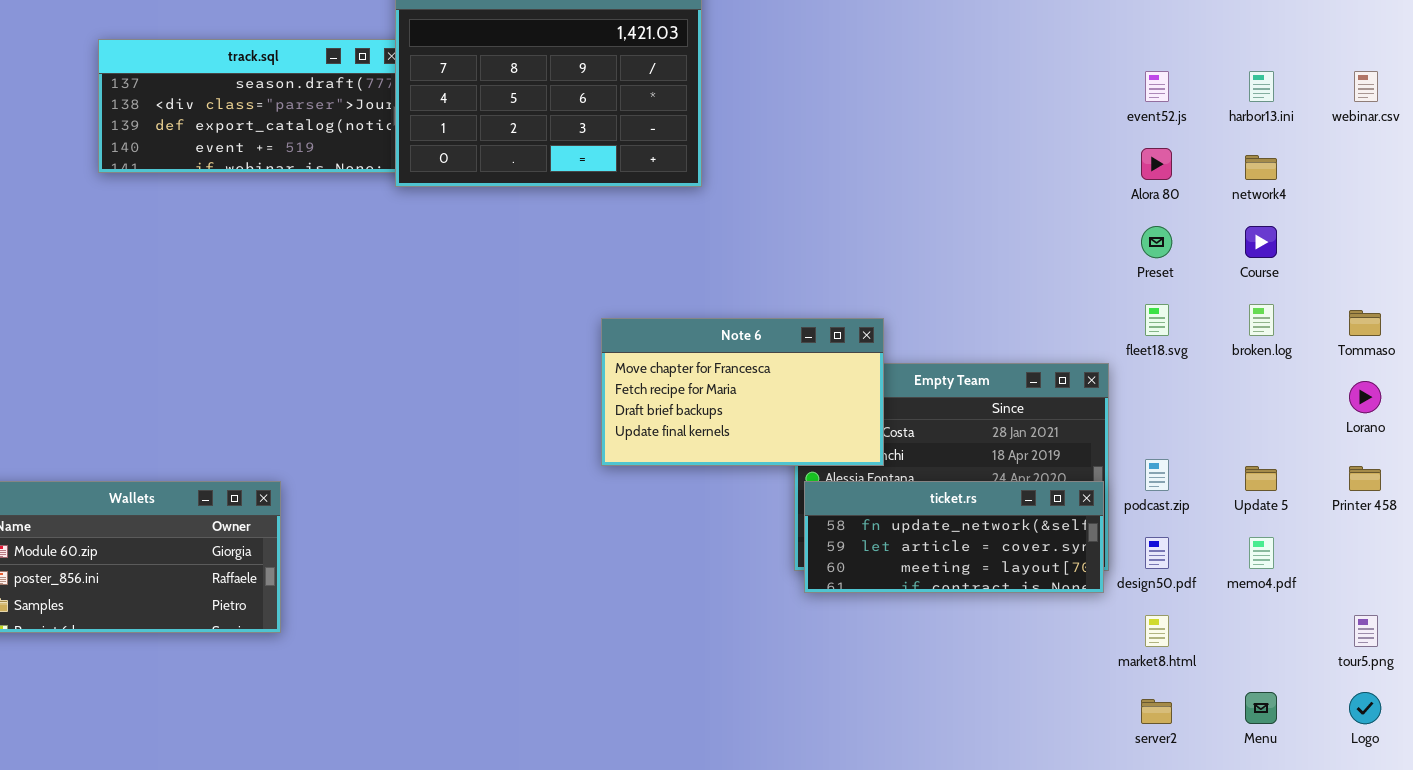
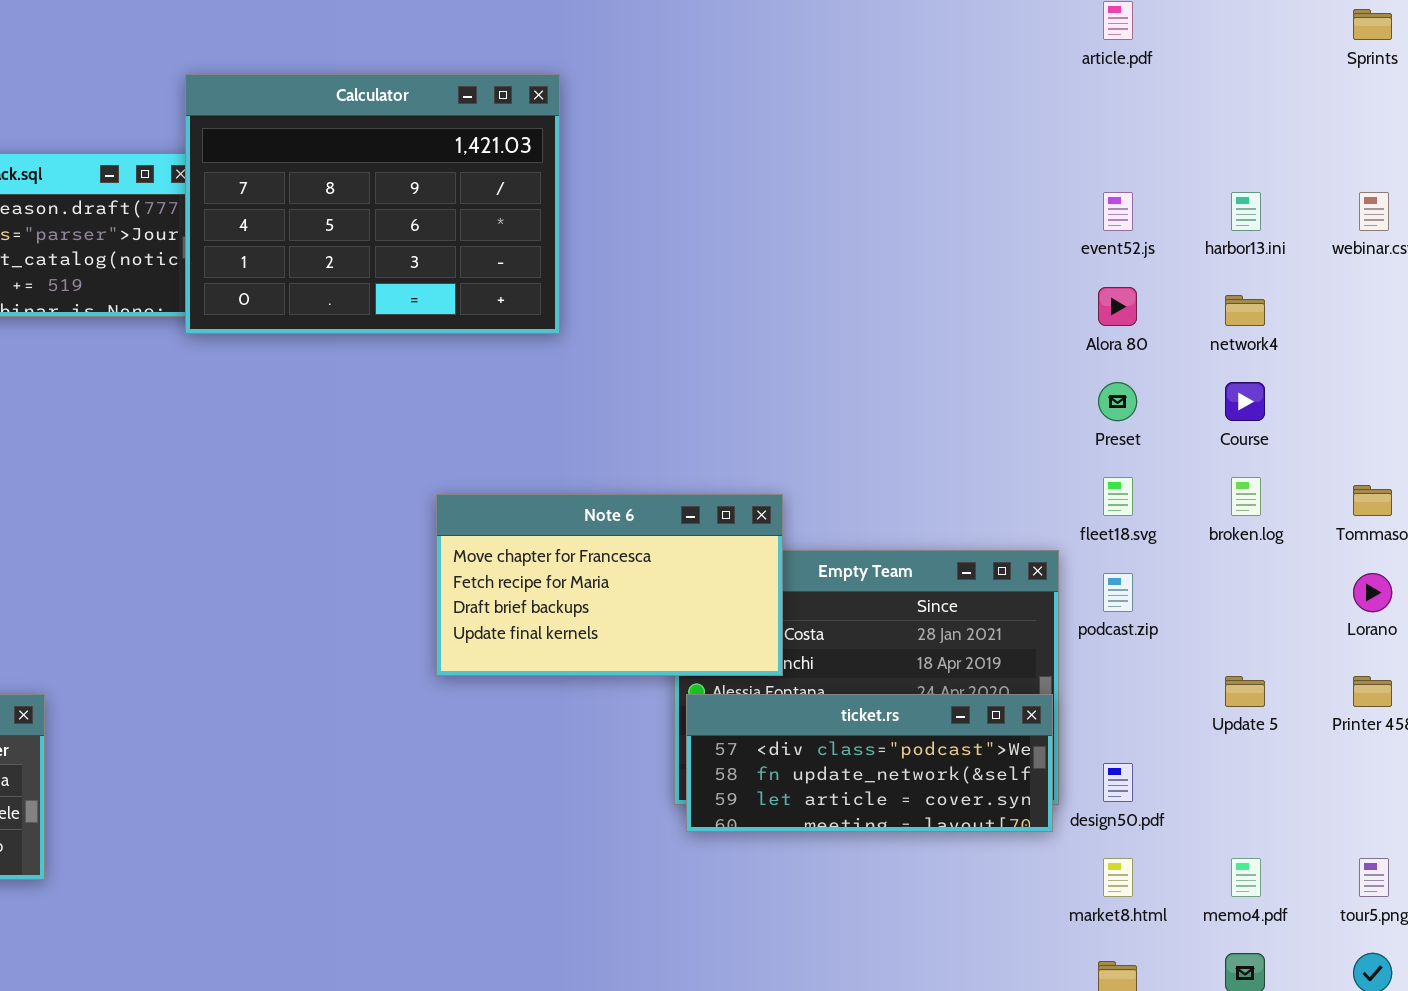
podcast.zip: [1145,459,1169,491] -> [1103,573,1133,612], moved
ticket.rs: [804,481,1104,593] -> [686,694,1053,832], scrolled up 1 row
memo4.pdf: [1249,537,1274,569] -> [1231,858,1261,897], moved

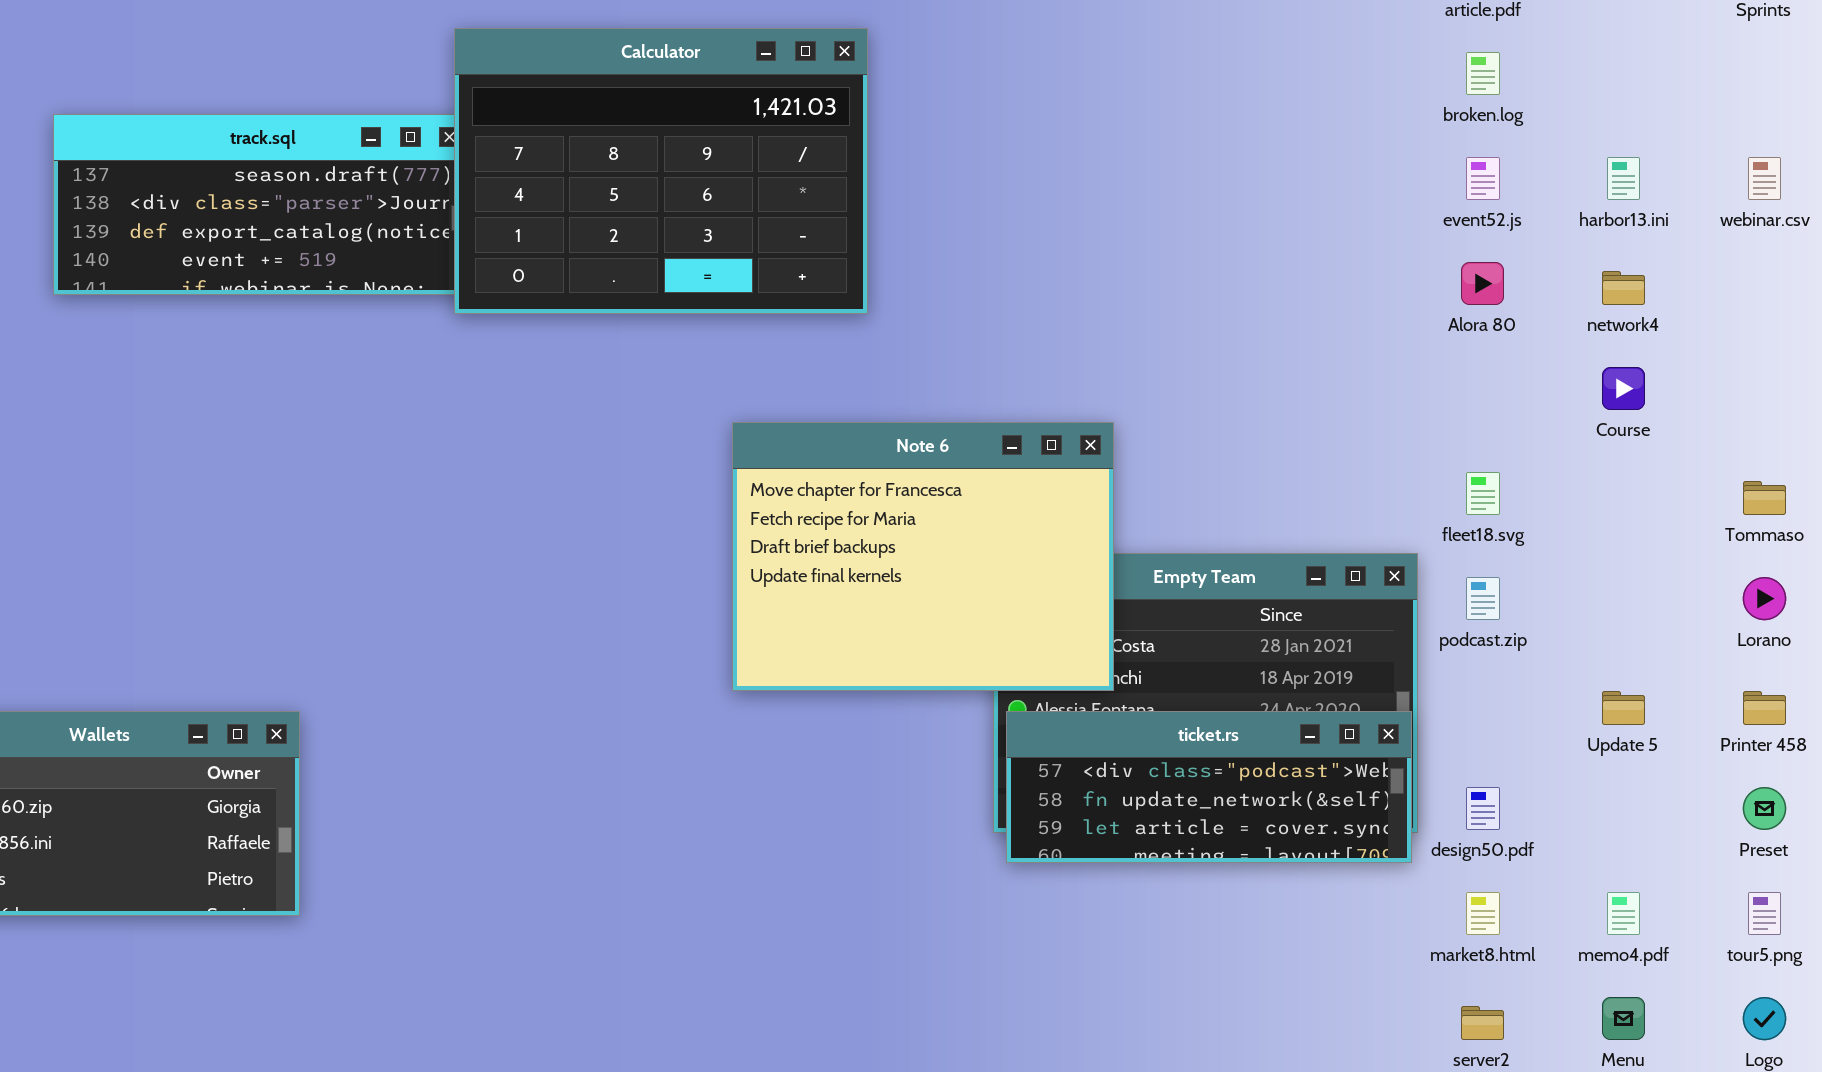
Preset: [1098,382,1137,421] -> [1743,787,1786,830], moved
broken.log: [1231,477,1261,516] -> [1466,52,1500,95], moved
Note 6: [436,494,783,676] -> [732,422,1114,691], resized

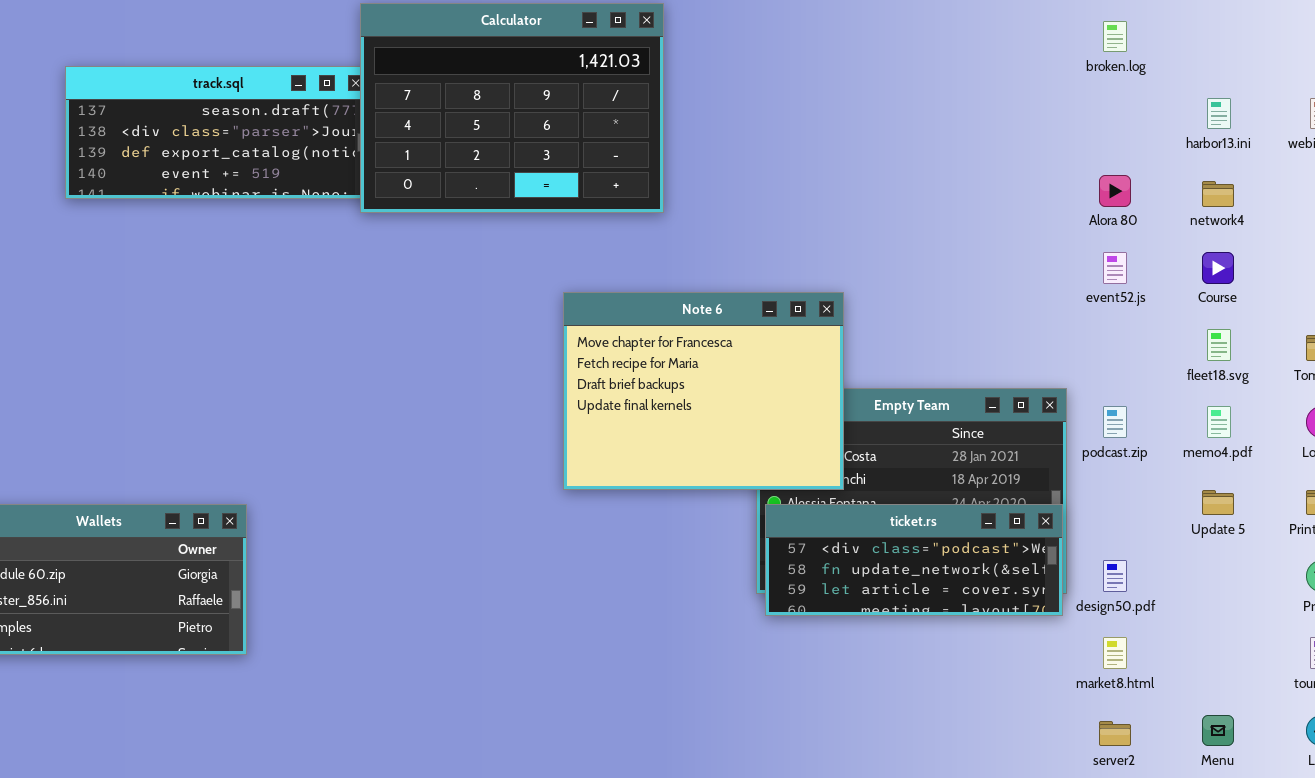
event52.js: [1466,157,1500,200] -> [1103,252,1127,284], moved
fleet18.svg: [1466,472,1500,515] -> [1207,329,1231,361], moved
memo4.pdf: [1607,892,1640,935] -> [1207,406,1231,438], moved

